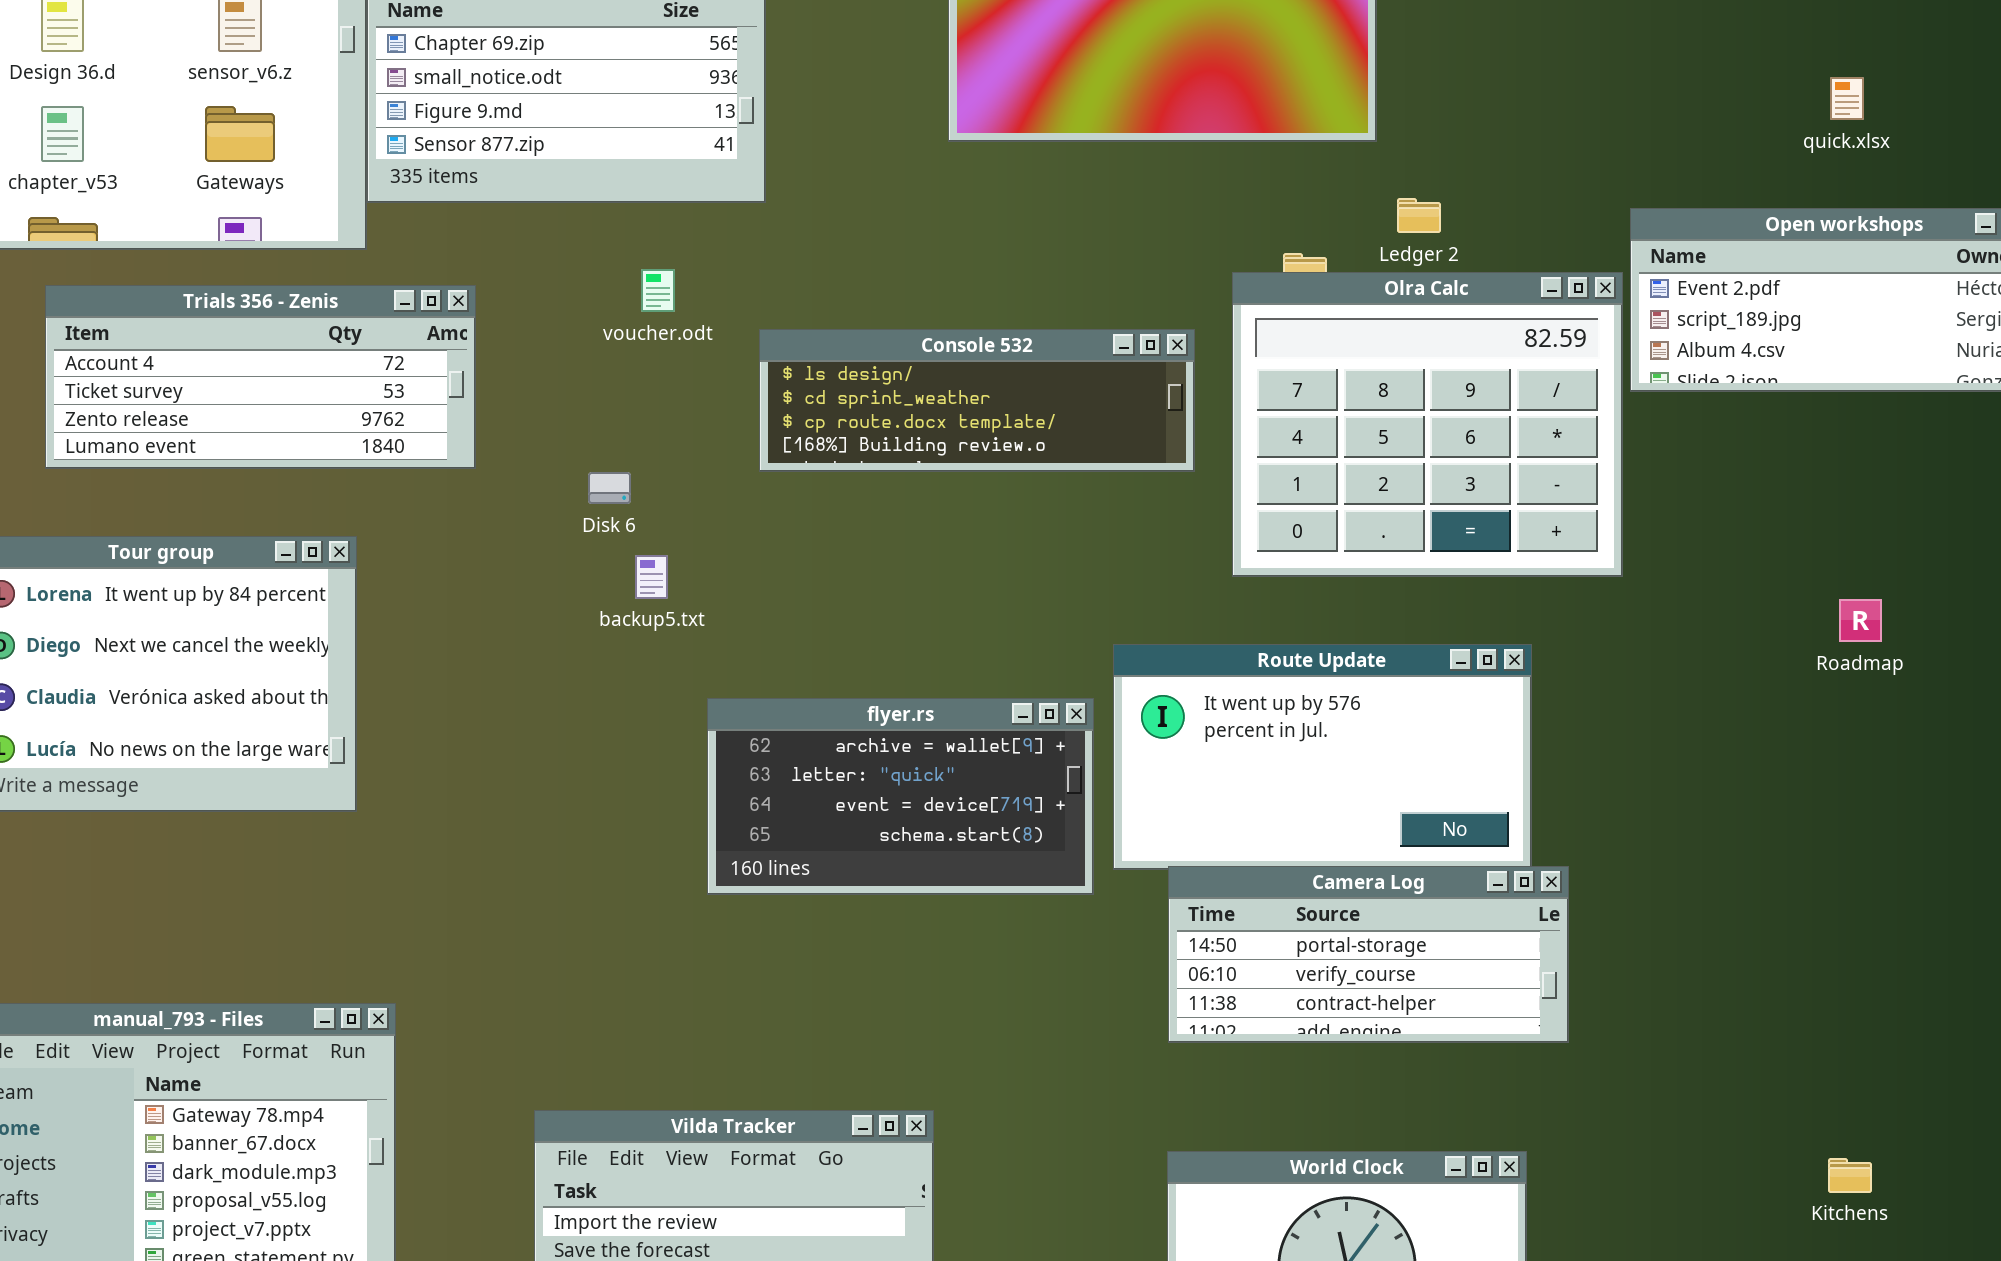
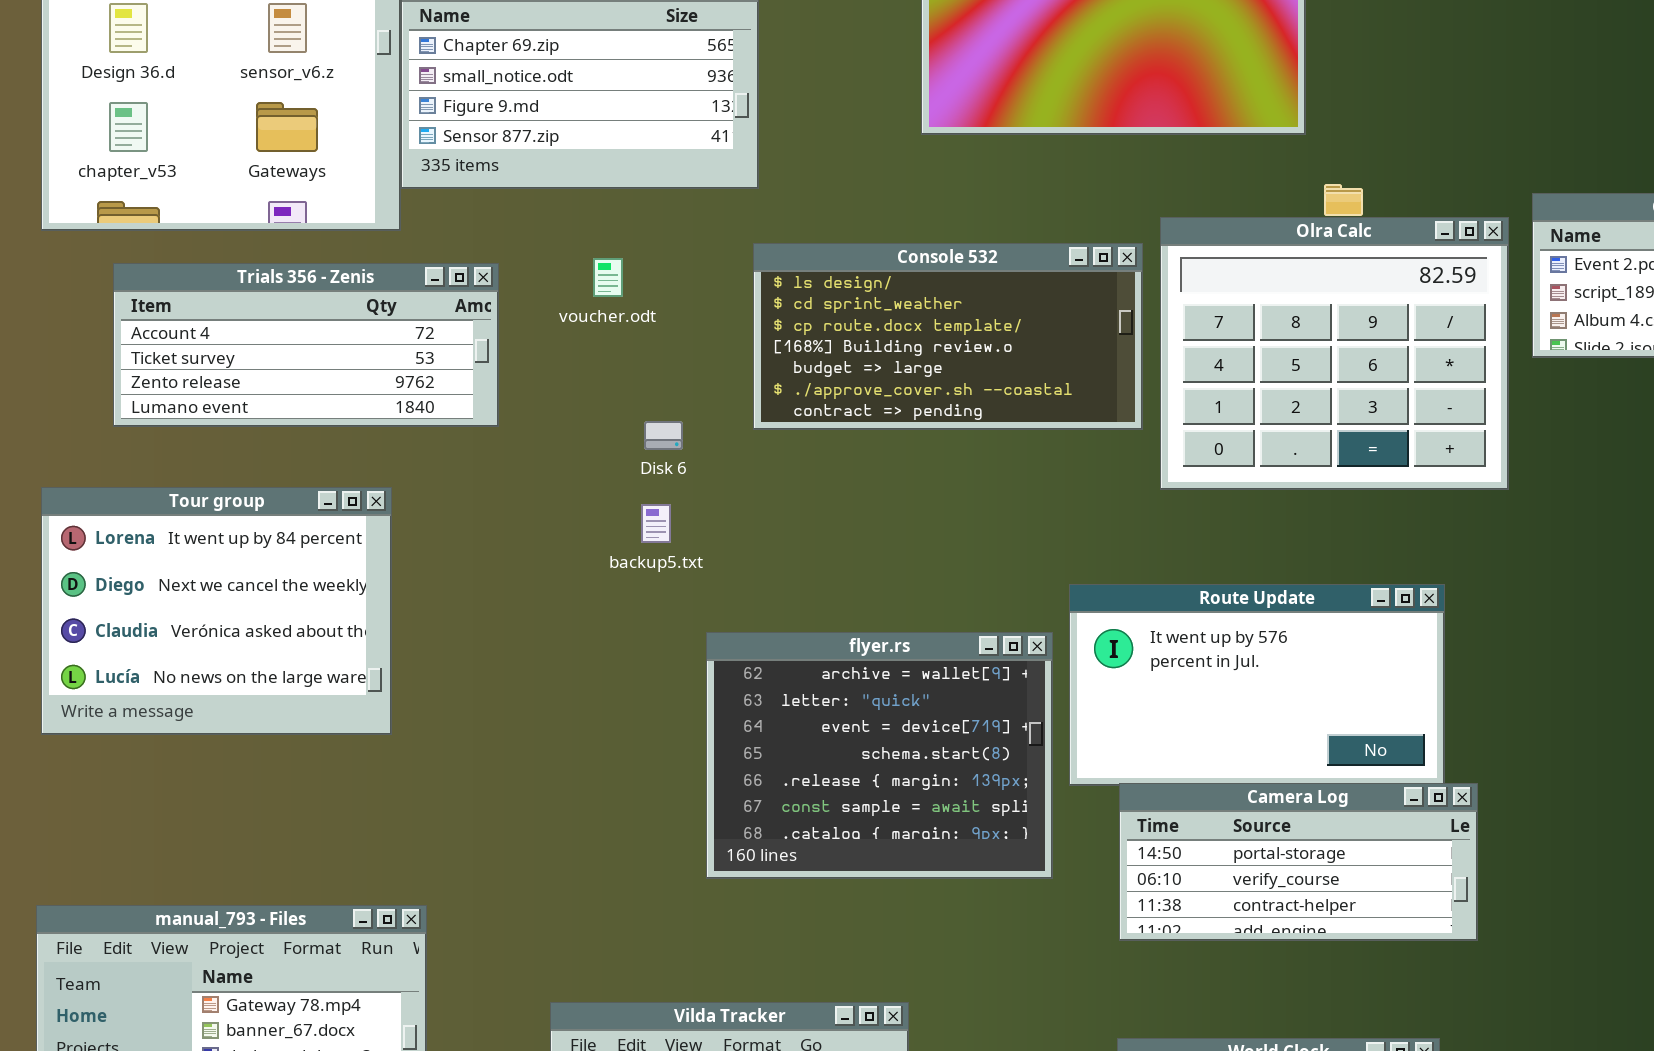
voucher.odt: [641,269,675,312] -> [593,258,623,297], moved
Olra Calc: [1232,272,1623,577] -> [1160,217,1509,490], moved
Console 532: [759,329,1195,472] -> [753,243,1143,430], resized
Disk 6: [588,472,631,504] -> [644,421,683,450], moved
flyer.rs: [707,698,1094,895] -> [706,632,1053,879], resized

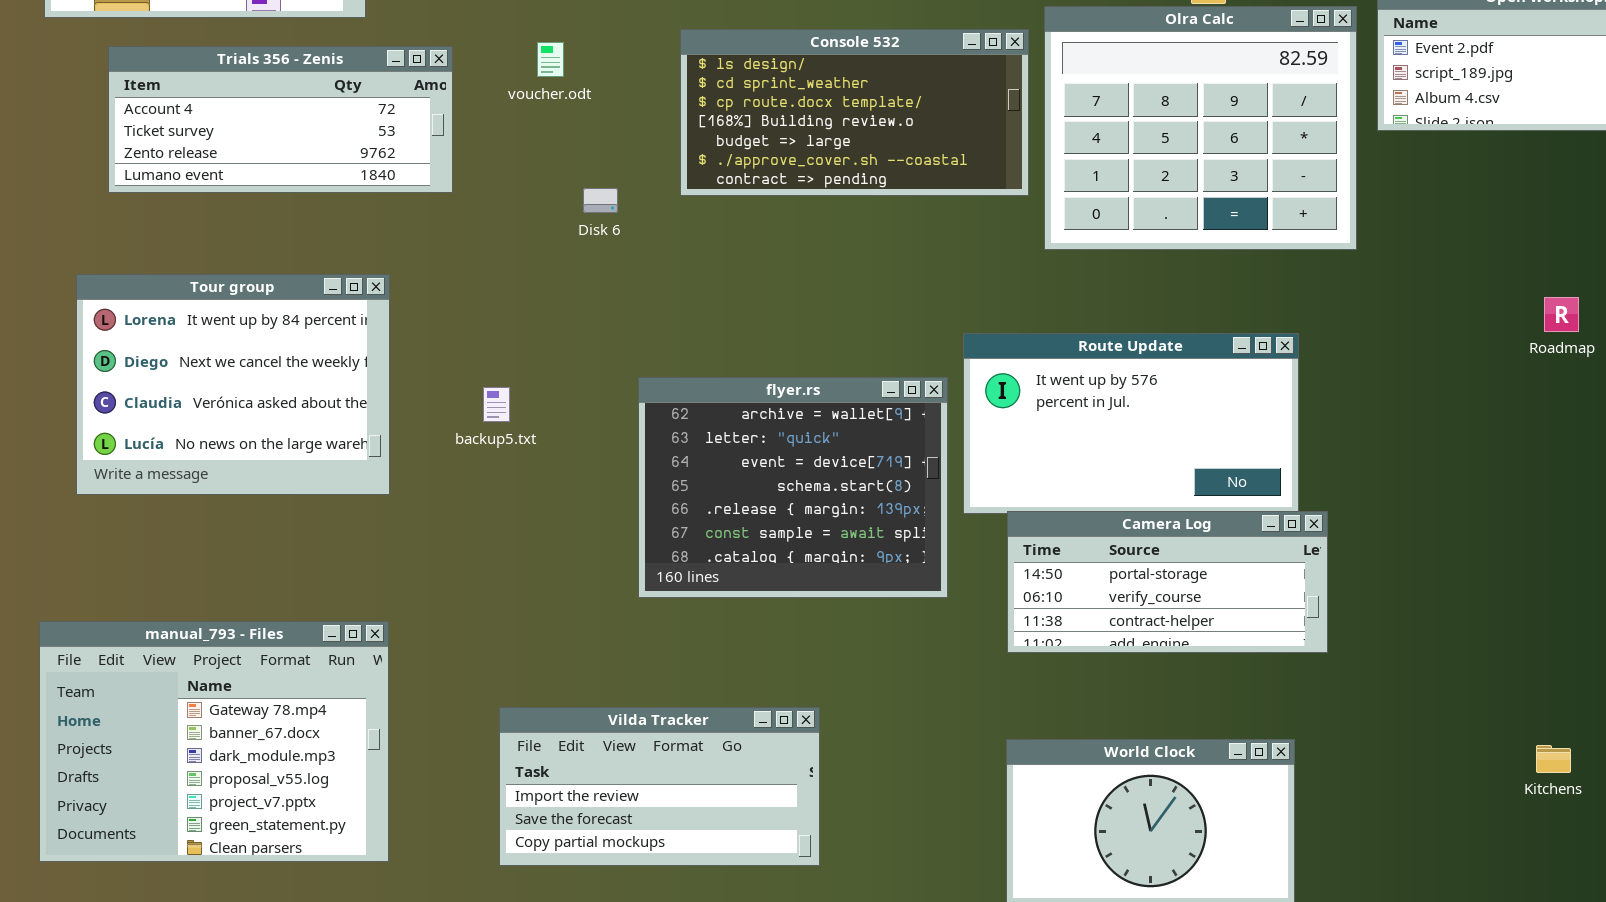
Tour group: [41,487,392,735] -> [76,274,390,495], moved
backup5.txt: [641,504,671,543] -> [483,387,510,422], moved

